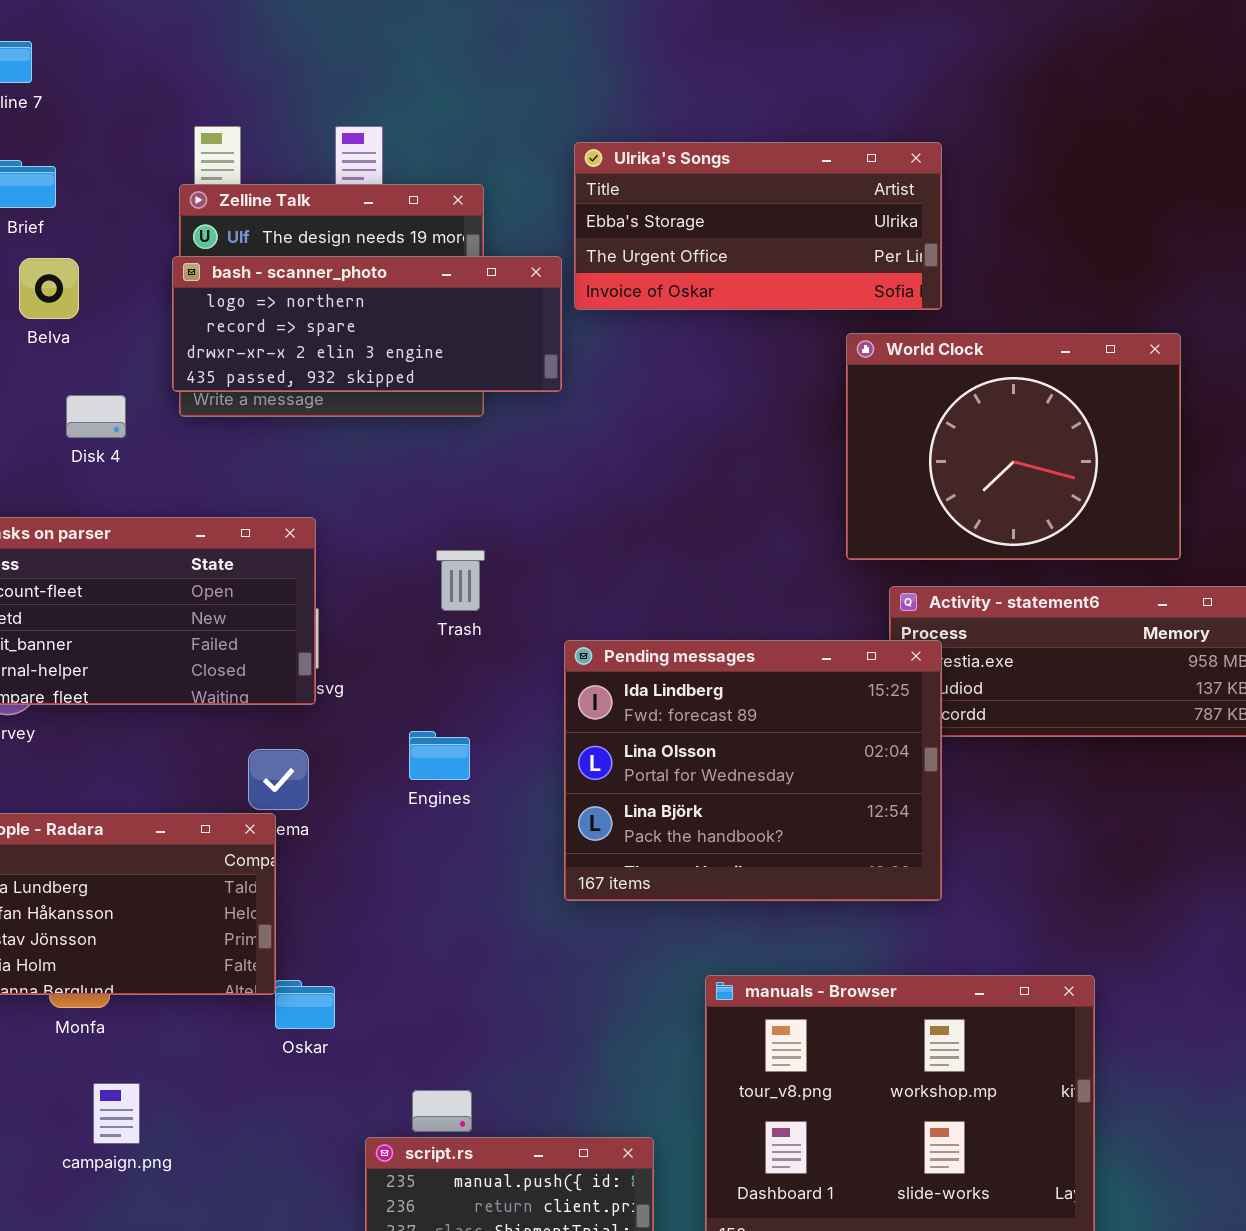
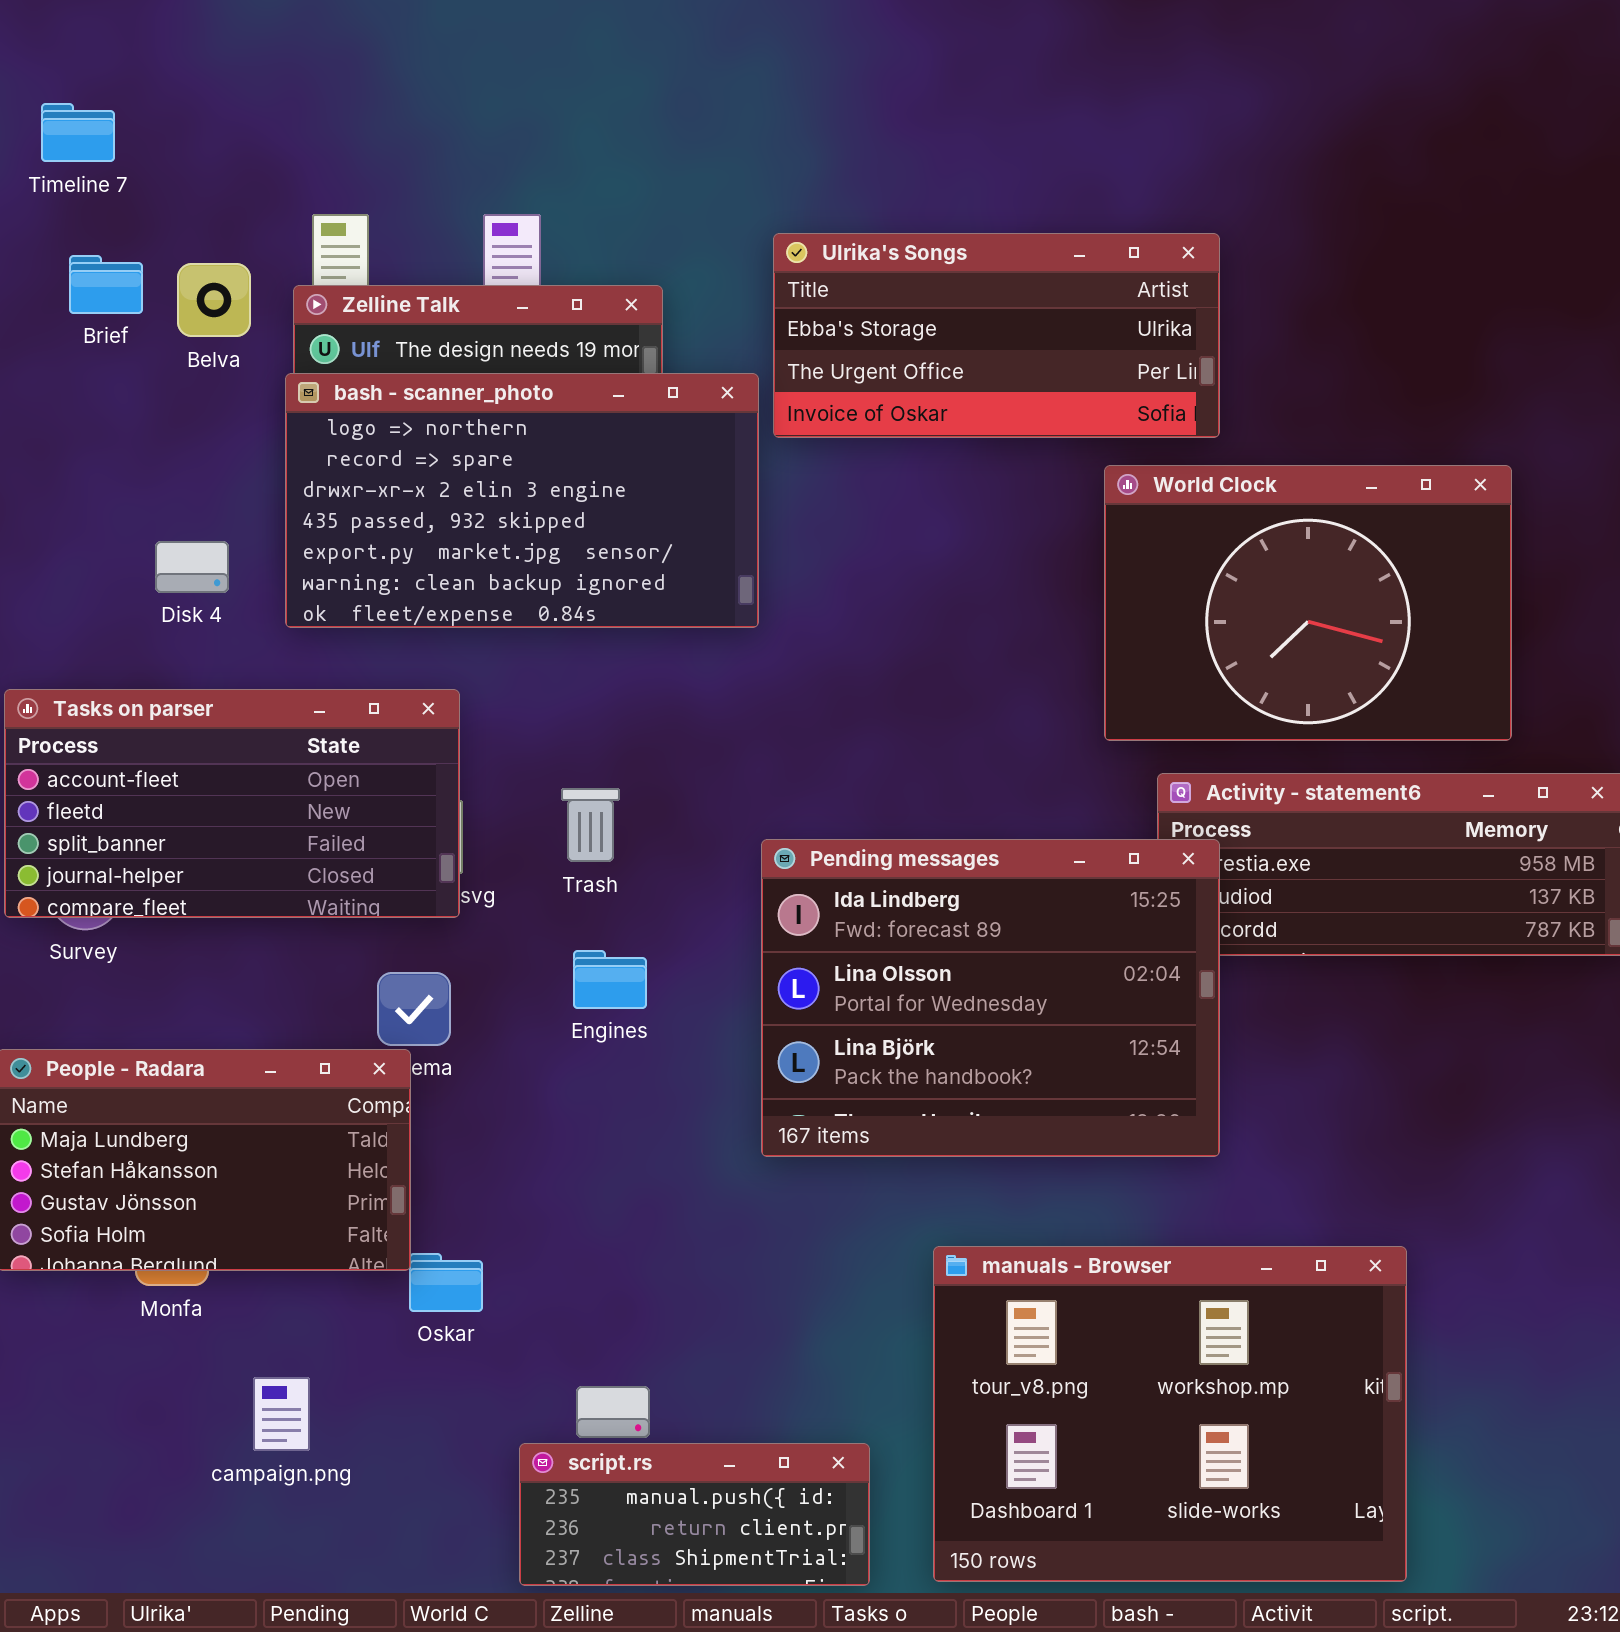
bash - scanner_photo: [172,256,562,392] -> [285,373,759,628], resized
Belva: [19,258,79,319] -> [177,263,251,337], moved
Trash: [436,550,485,611] -> [561,788,620,862], moved
campaign.png: [93,1083,140,1144] -> [253,1377,310,1451], moved

